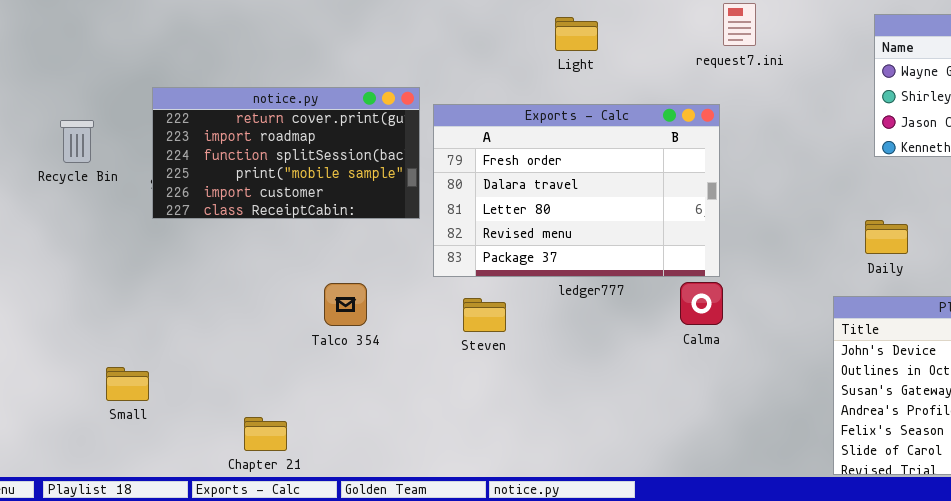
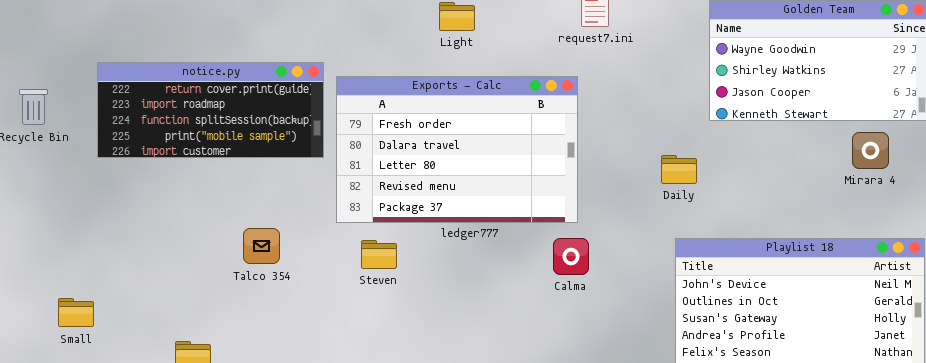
notice.py: [152,87,420,219] -> [97,62,324,158], resized
Daily: [865,220,908,254] -> [661,155,697,184], moved
Calma: [680,282,723,325] -> [553,238,589,275], moved

